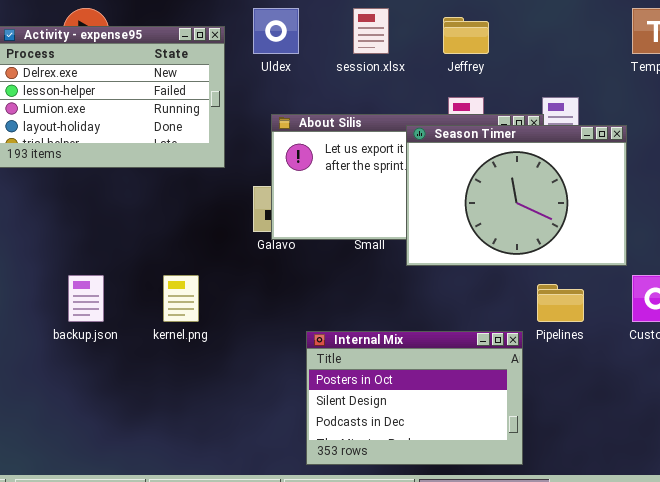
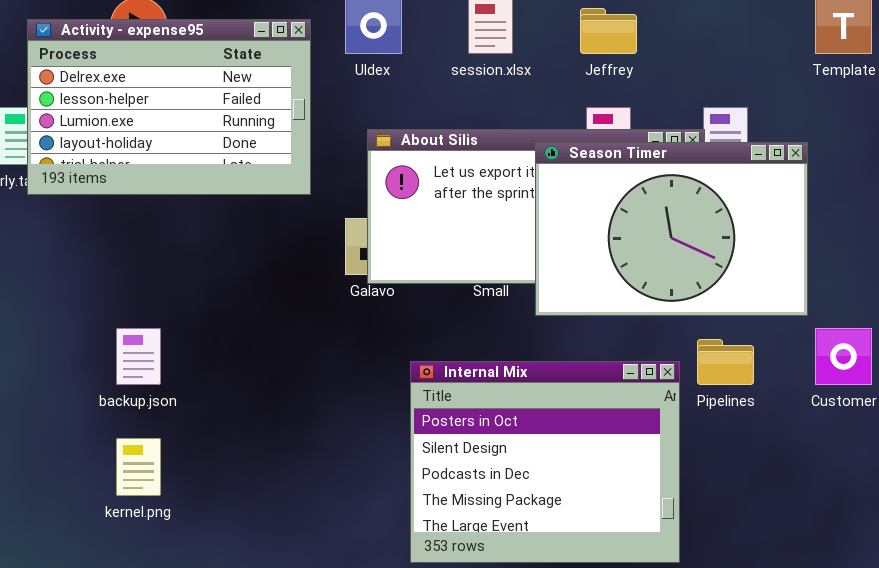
kernel.png: [163,275,199,322] -> [116,438,161,496], moved
Internal Mix: [306,331,523,465] -> [410,361,680,563], resized

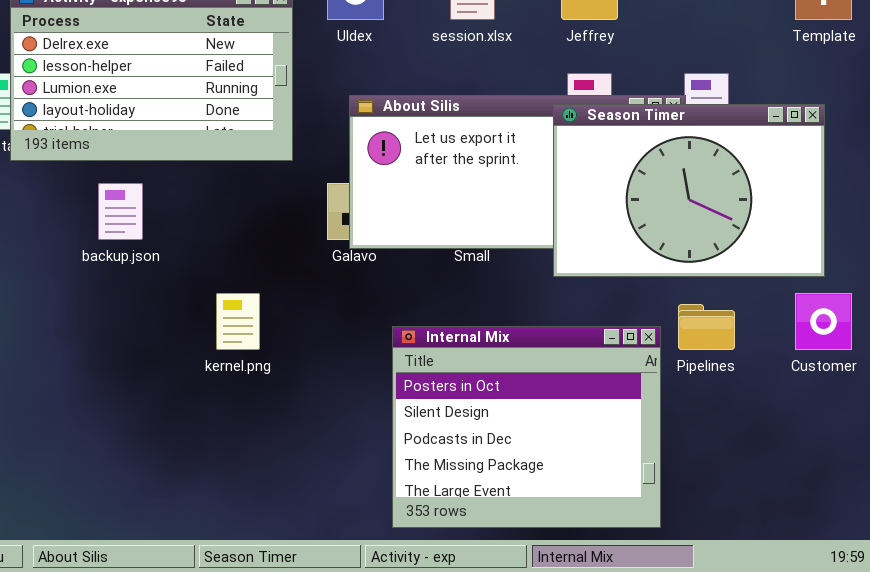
Season Timer: [535,142,808,316] -> [553,104,825,277], moved
backup.json: [116,328,161,385] -> [98,183,143,240], moved
kernel.png: [116,438,161,496] -> [216,293,260,350], moved

